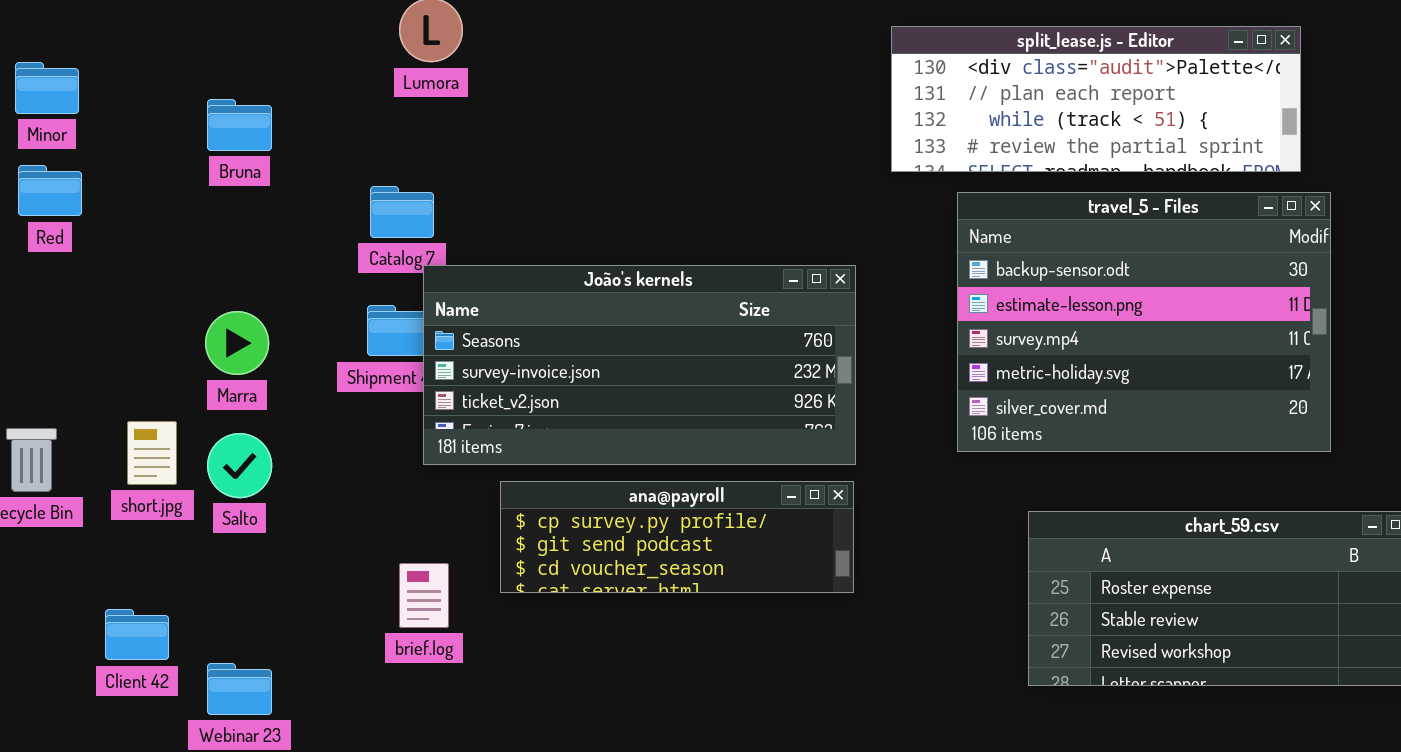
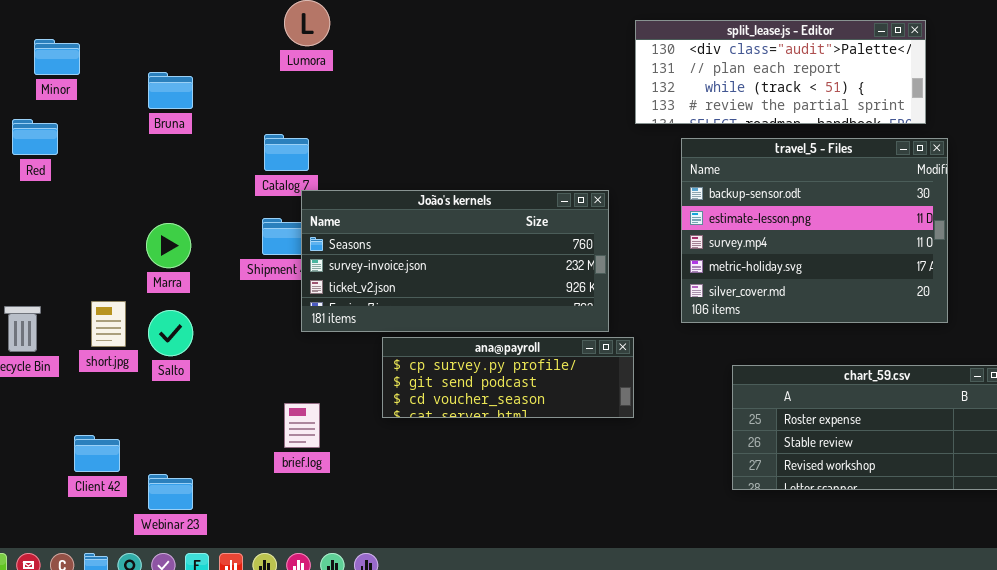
Minor: [15,62,79,114] -> [34,39,80,75], moved
ana@payroll: [500,481,854,593] -> [382,337,634,418], moved

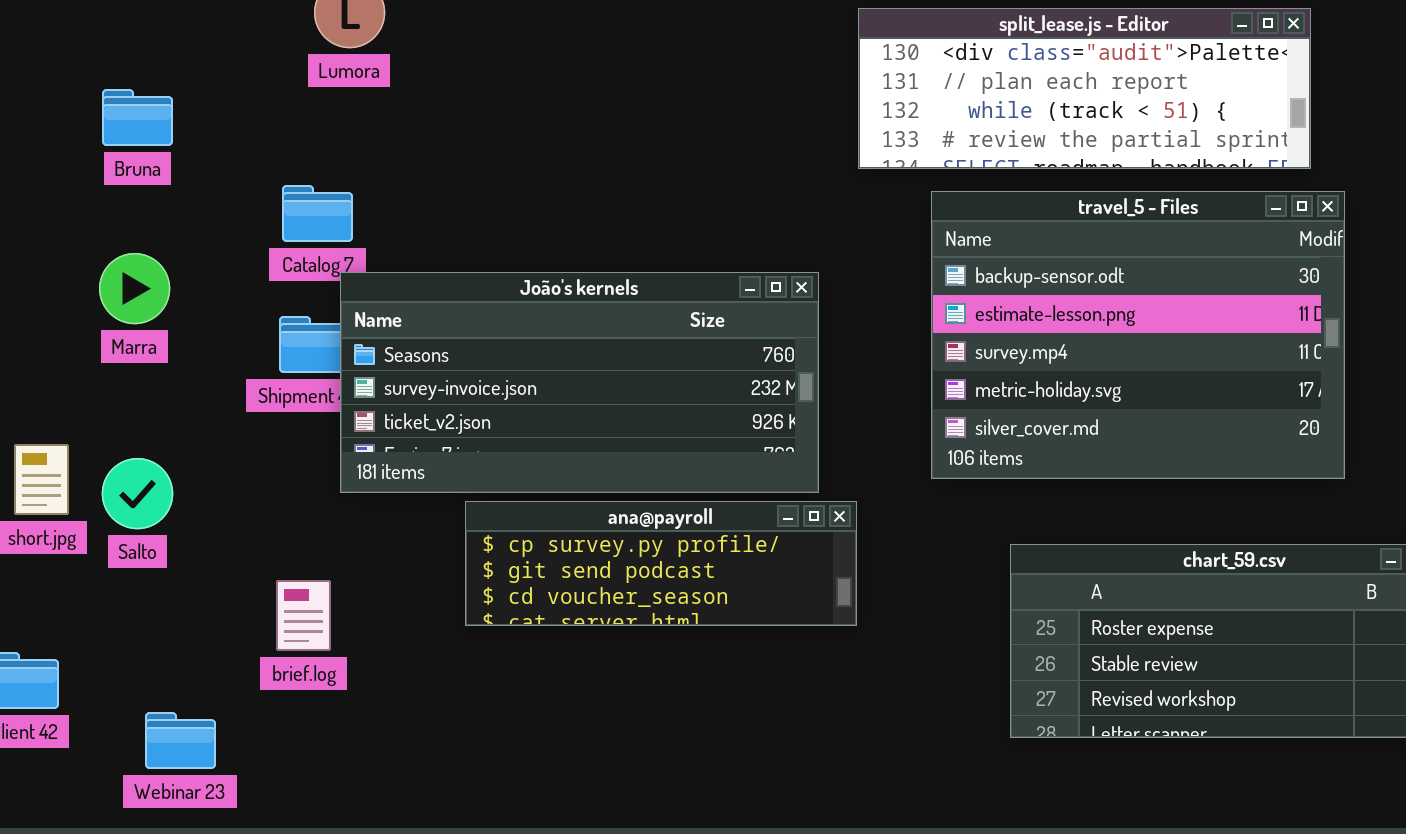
Marra: [146,223,191,268] -> [99,253,170,324], moved
brief.log: [284,403,320,448] -> [276,580,331,651], moved
Webinar 23: [148,474,193,510] -> [145,712,216,769], moved

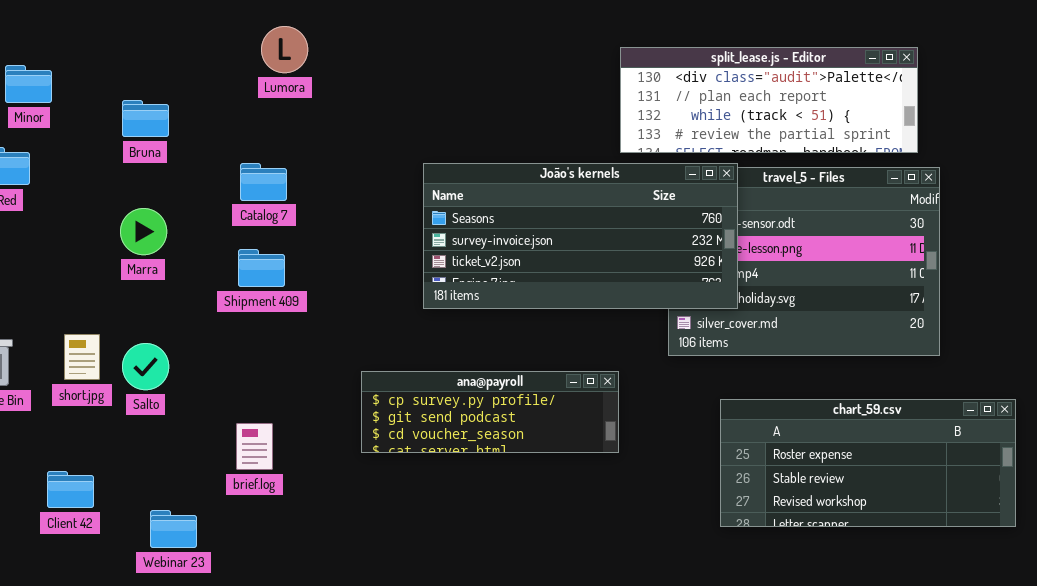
João's kernels: [340,272,819,493] -> [423,163,738,309], moved

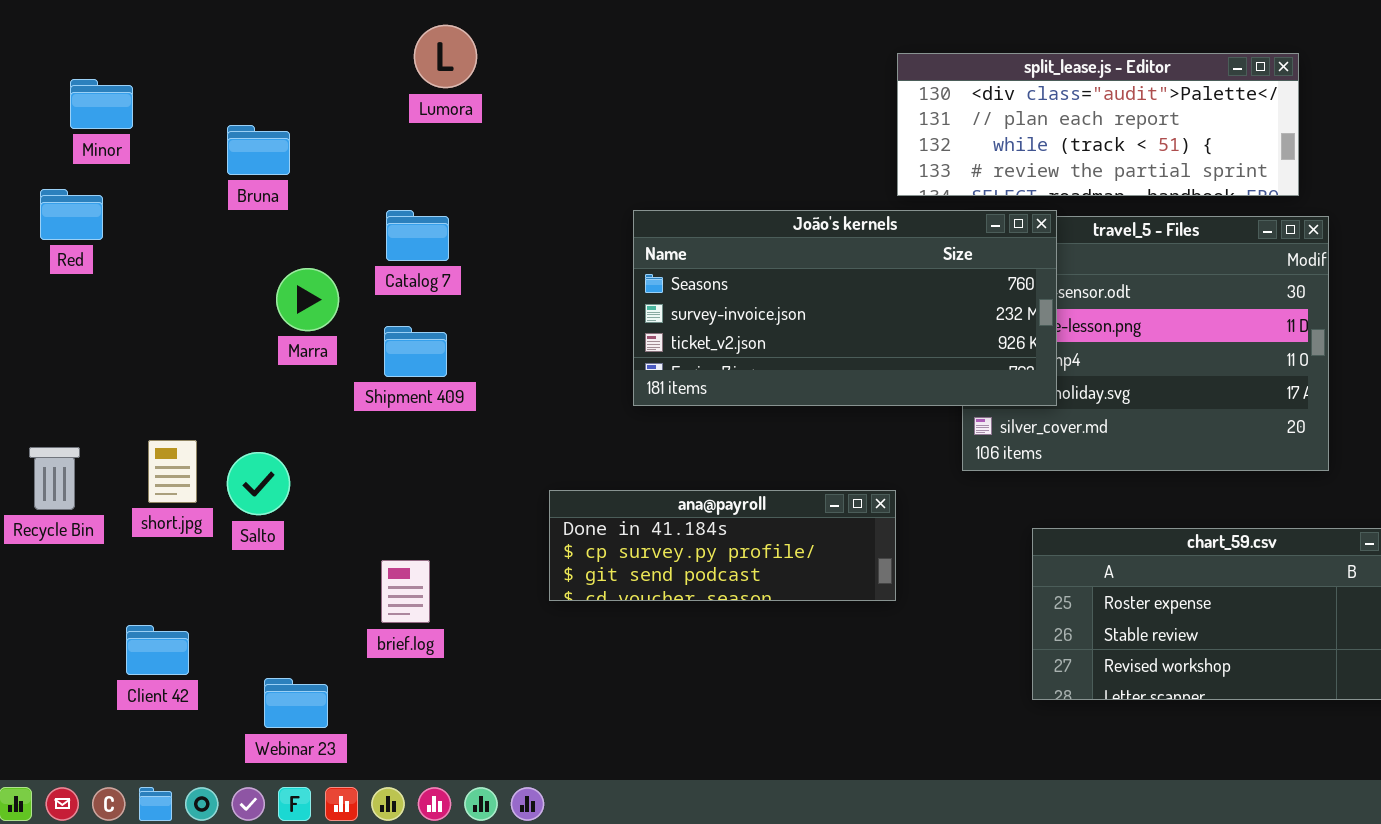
Marra: [120,208,167,255] -> [276,268,339,331], moved
ana@payroll: [361,371,619,453] -> [549,490,896,601], scrolled up 1 row

